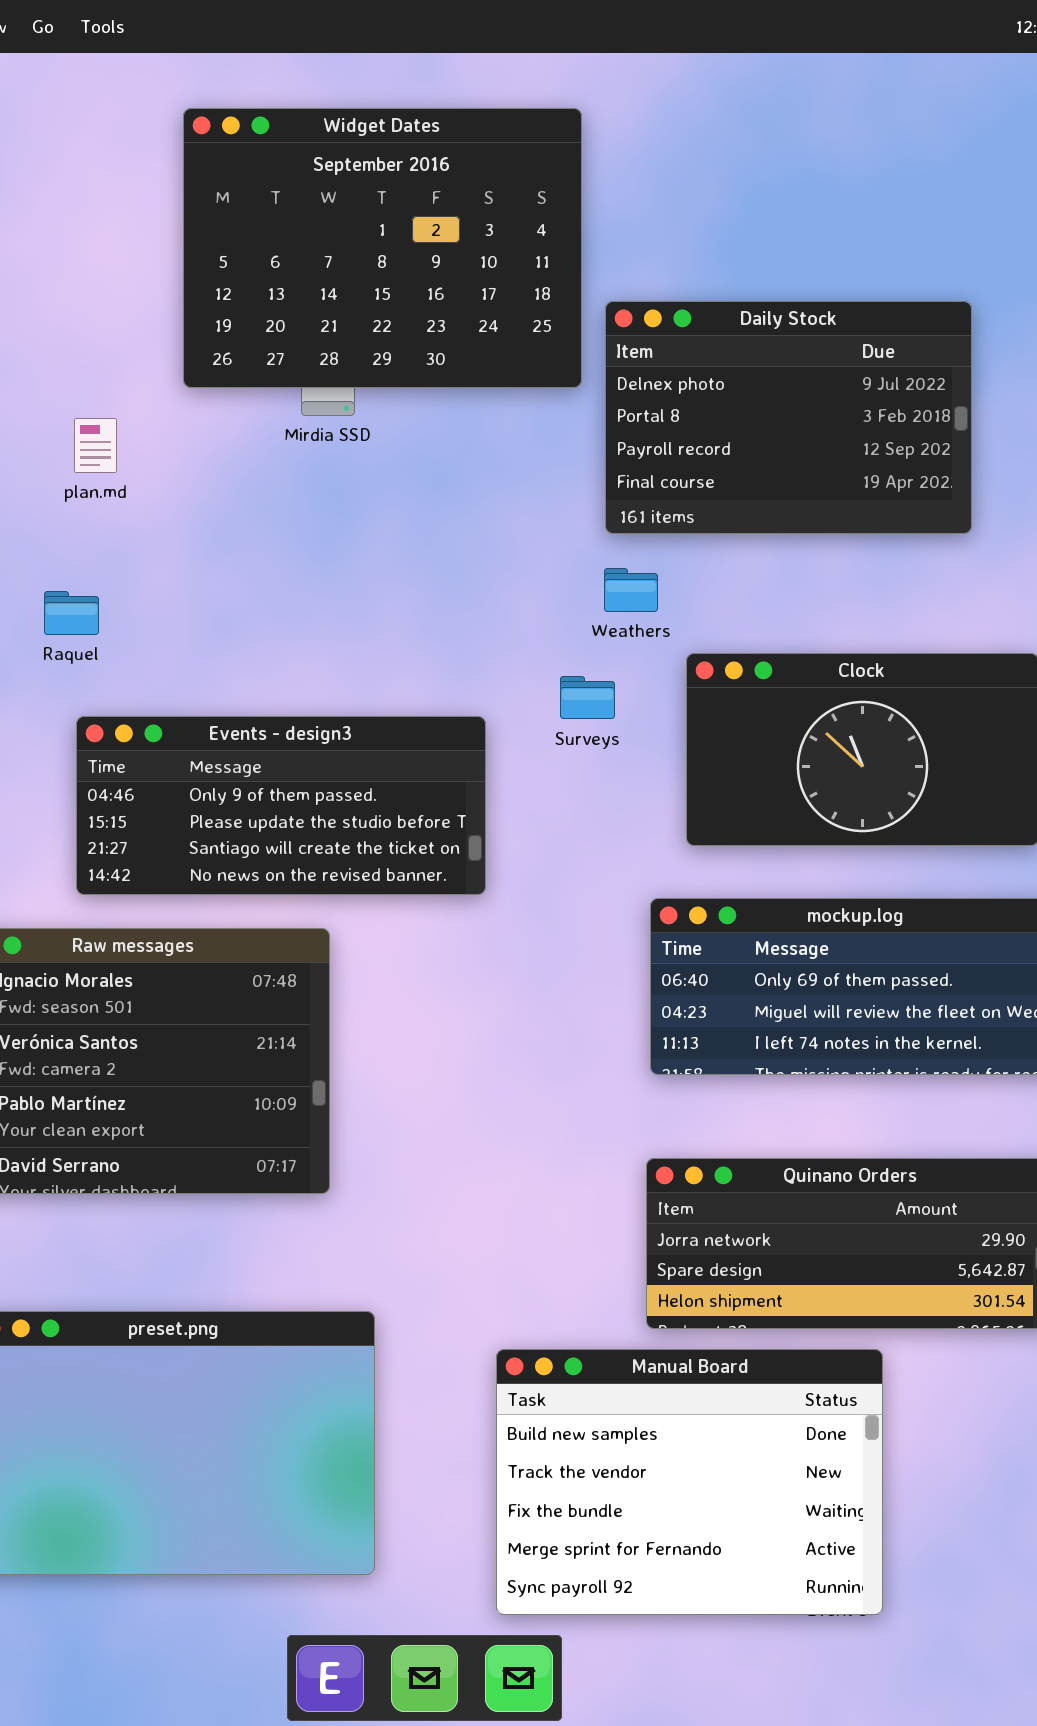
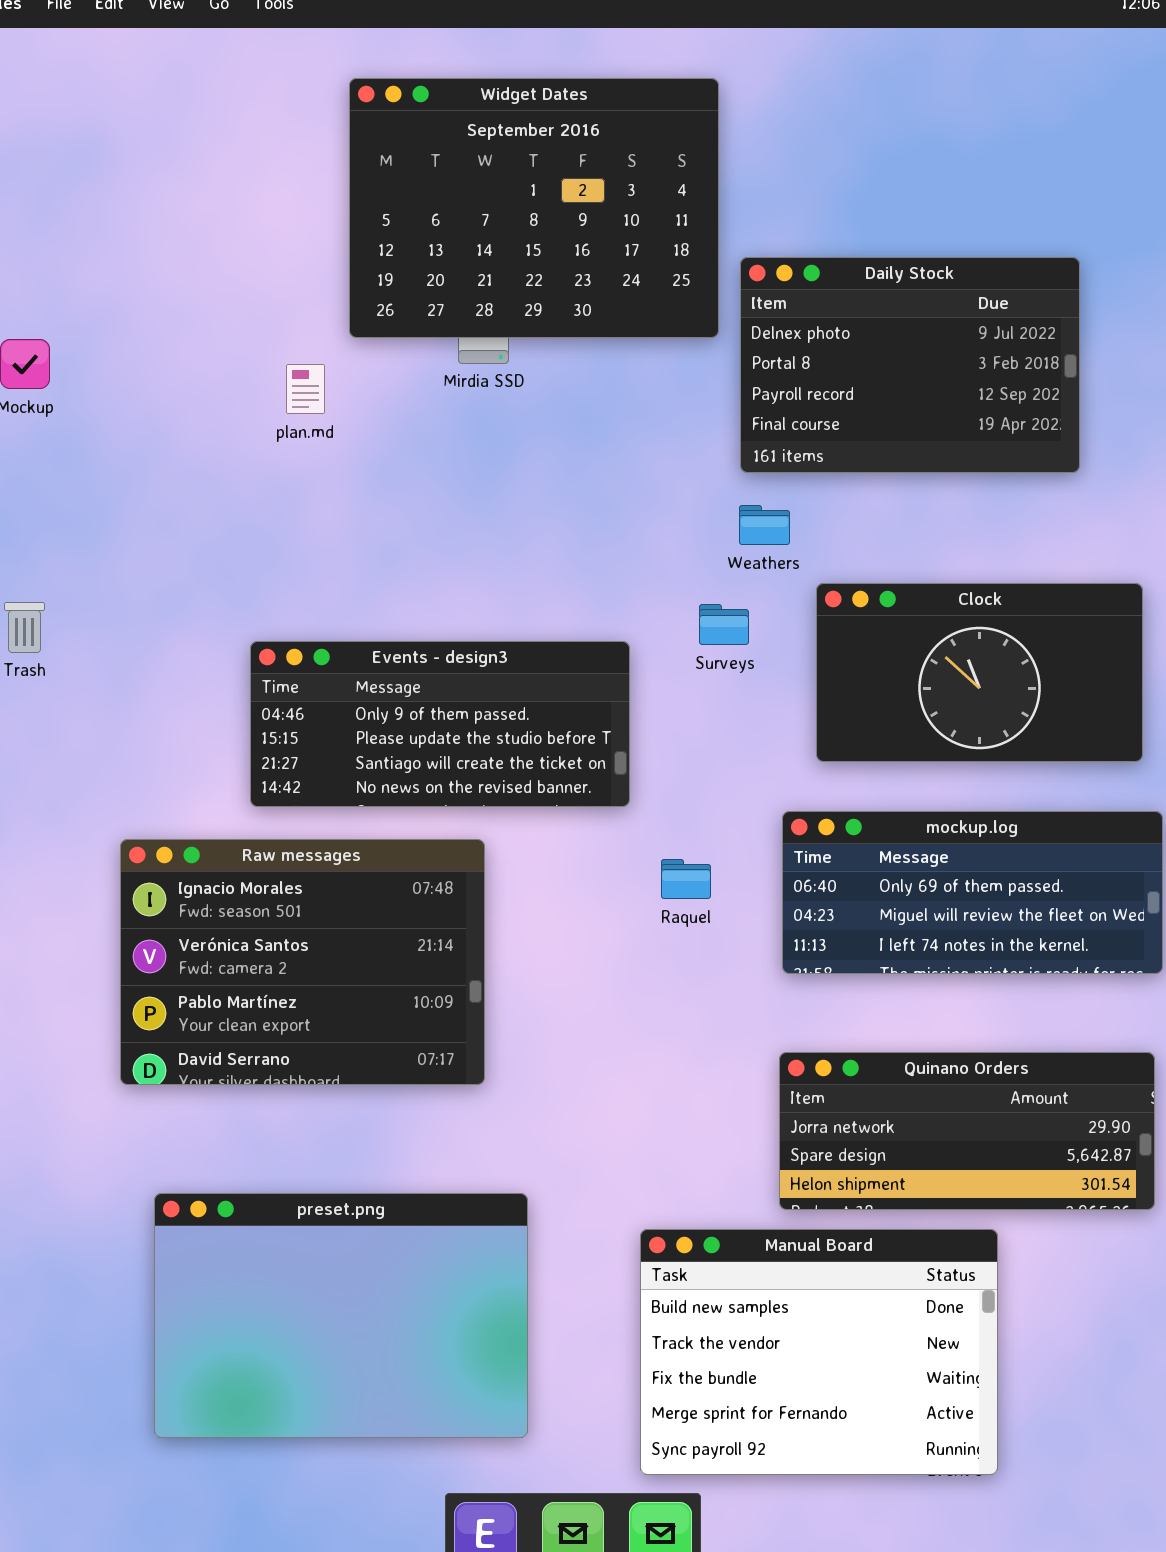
plan.md: [74,418,117,473] -> [286,364,325,414], moved
Raquel: [44,591,99,635] -> [661,859,711,899], moved

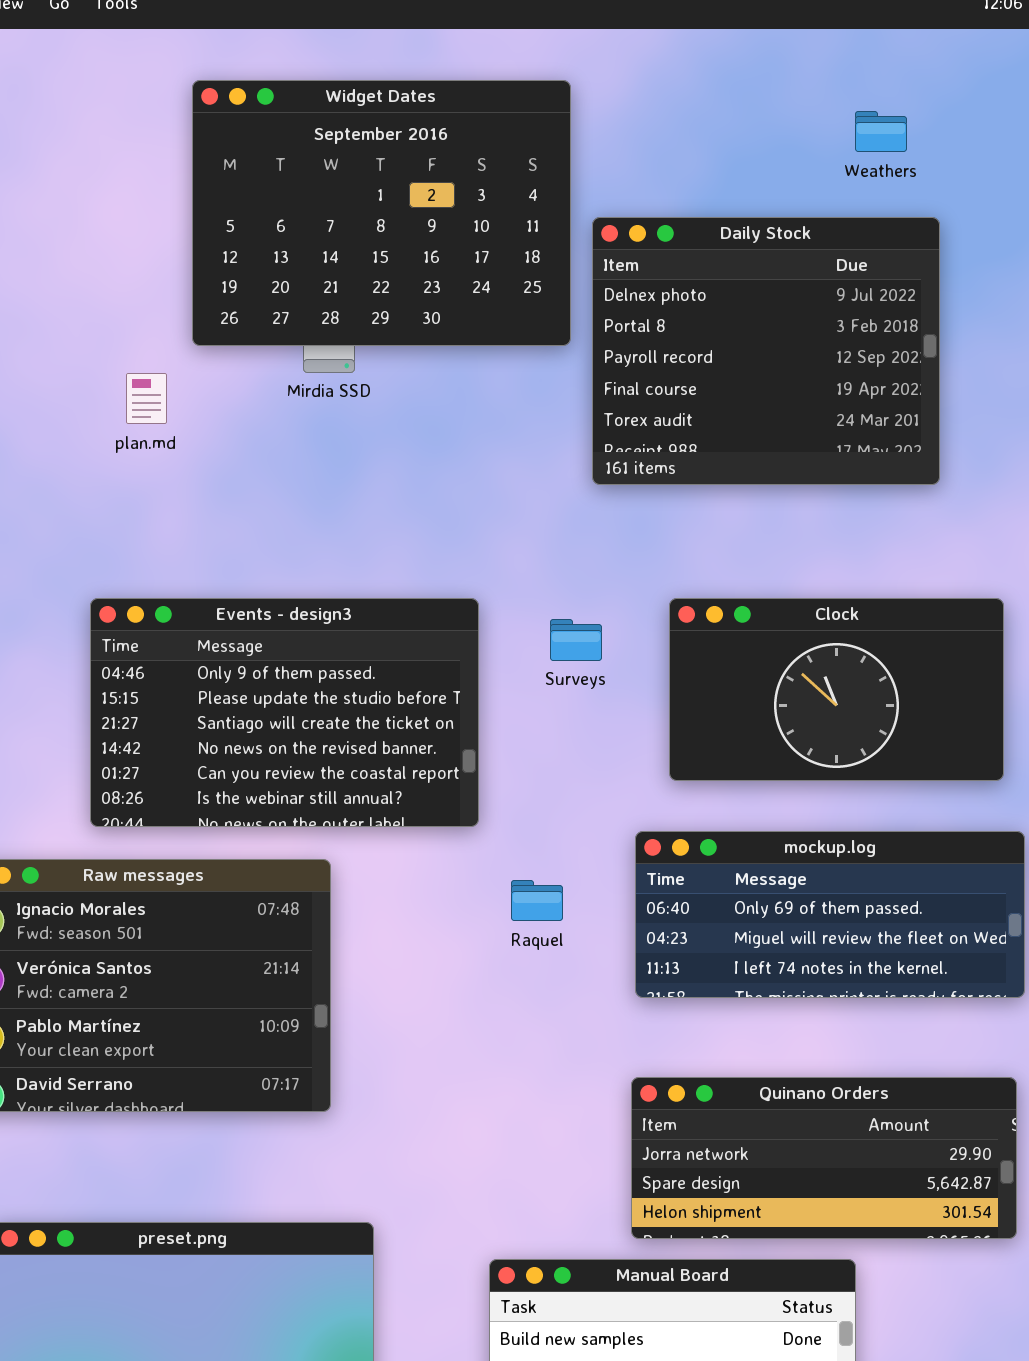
Daily Stock: [740,257,1080,473] -> [592,217,940,485], resized
Weathers: [739,505,790,545] -> [855,111,907,152], moved
Events - design3: [250,641,630,807] -> [90,598,479,827], resized

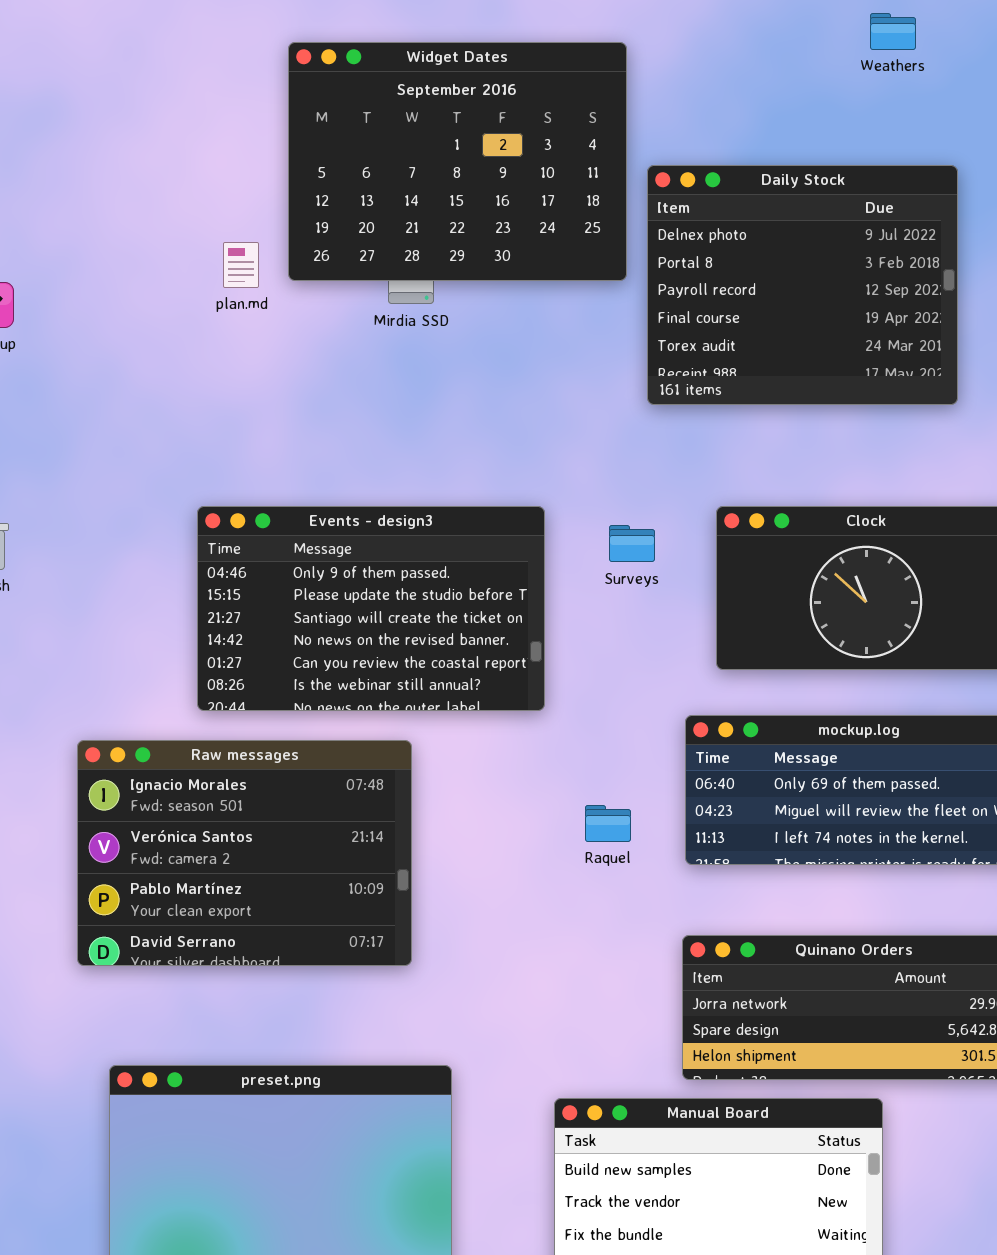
Weathers: [855,111,907,152] -> [870,13,916,50], moved
plan.md: [126,373,167,424] -> [223,242,259,288], moved
Raquel: [511,880,563,921] -> [585,805,631,842], moved

